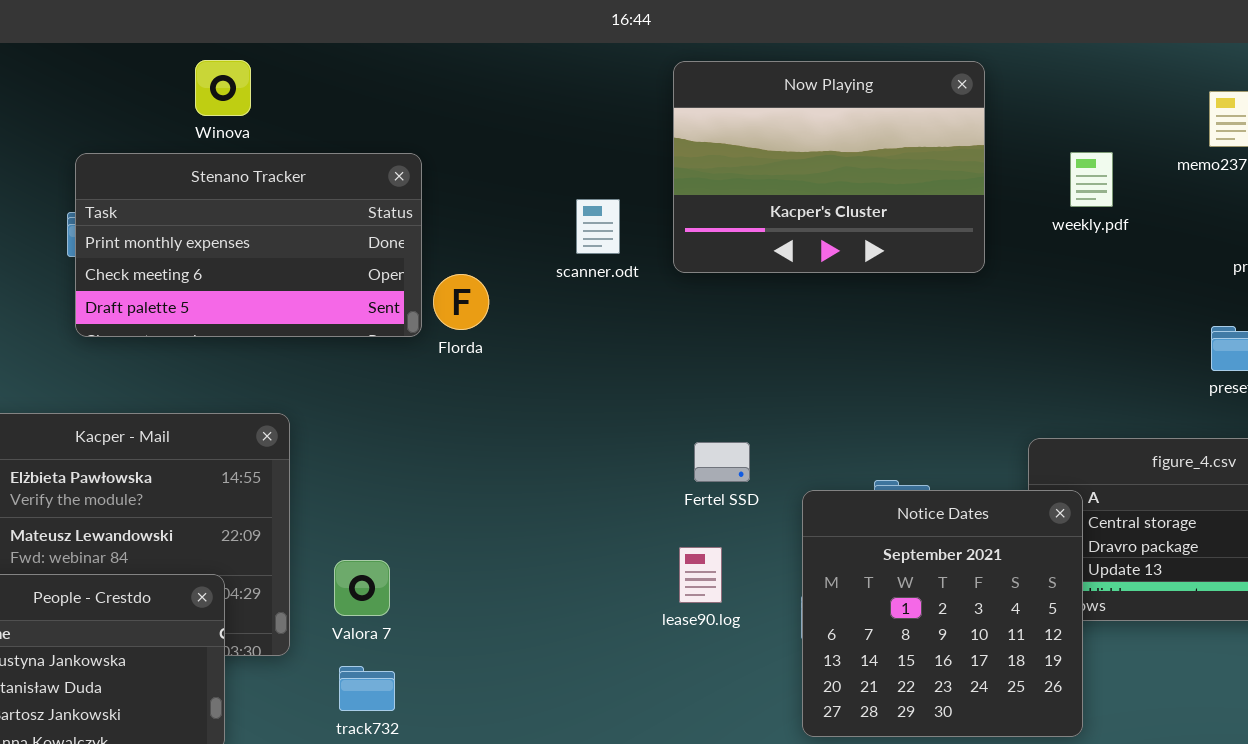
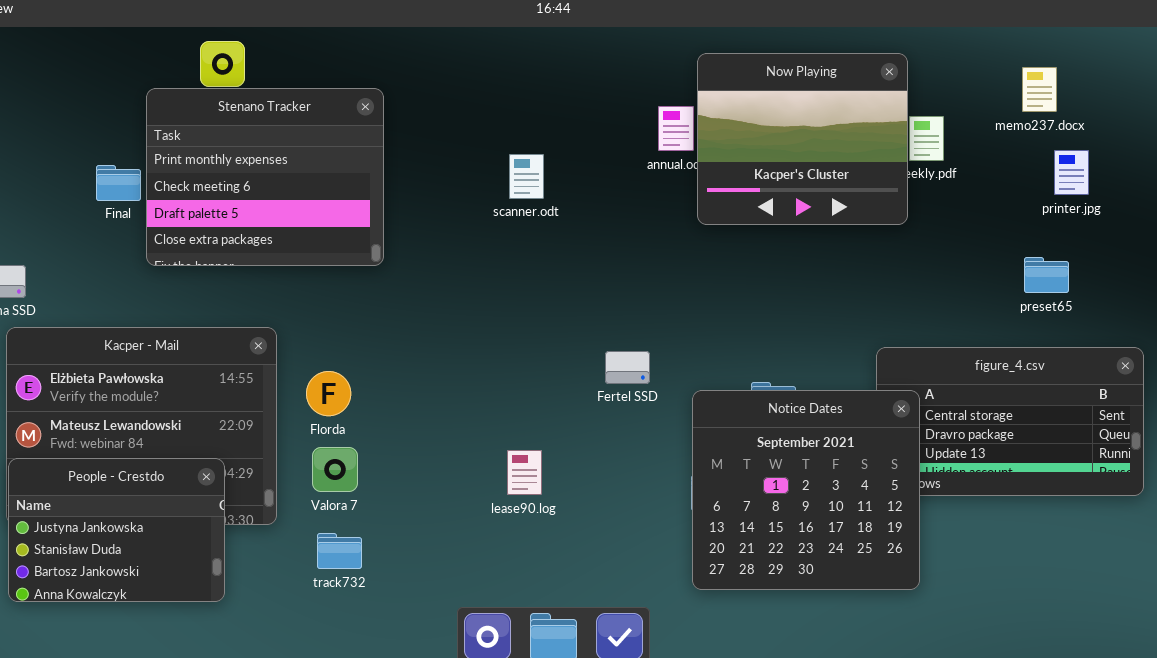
Now Playing: [673,61,985,273] -> [697,53,908,225], moved, resized
Stenano Tracker: [75,153,422,337] -> [146,88,384,266], resized
Florda: [433,274,489,330] -> [306,371,351,416], moved
lease90.log: [679,547,722,603] -> [507,450,542,495], moved

